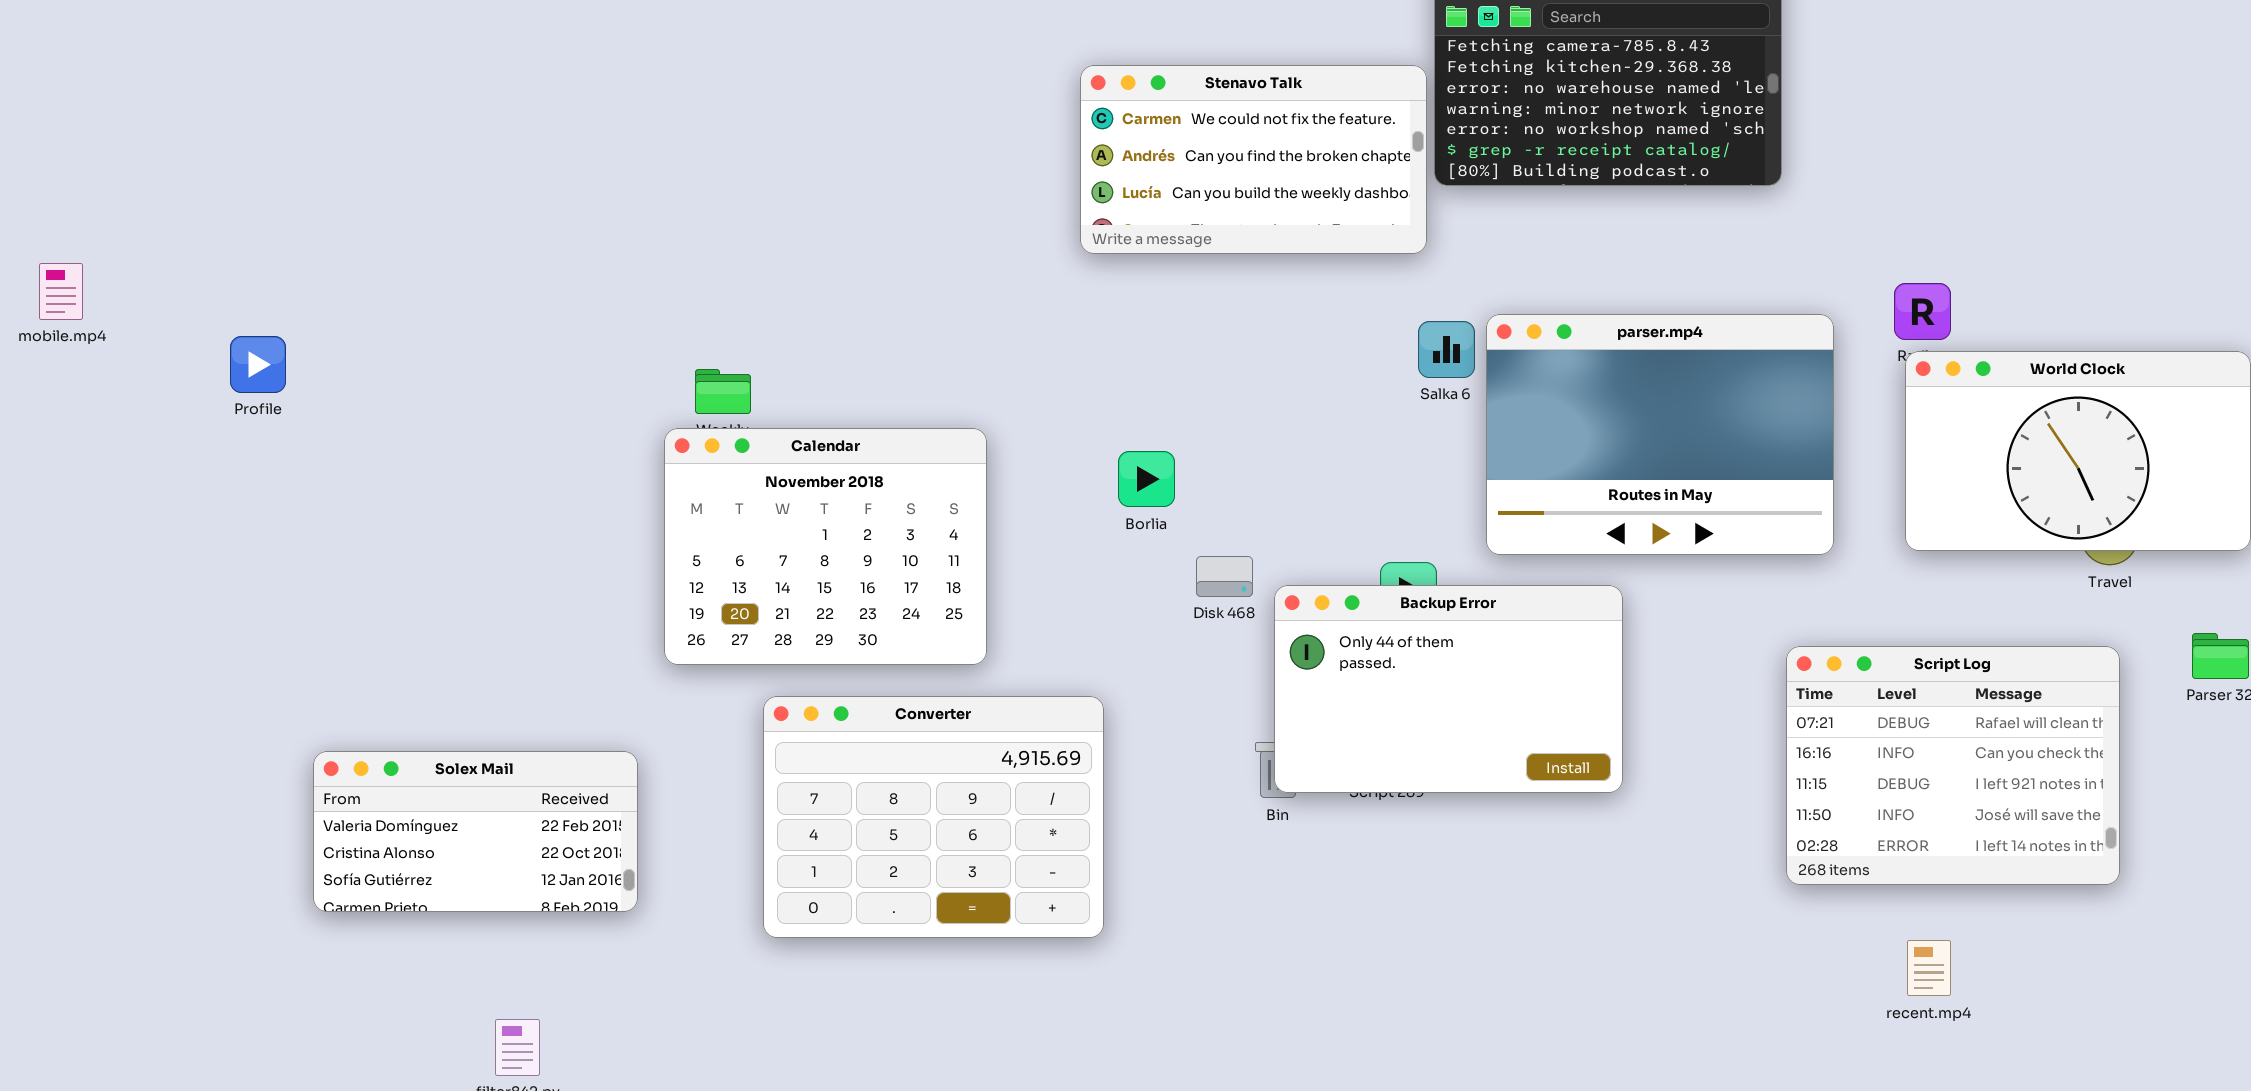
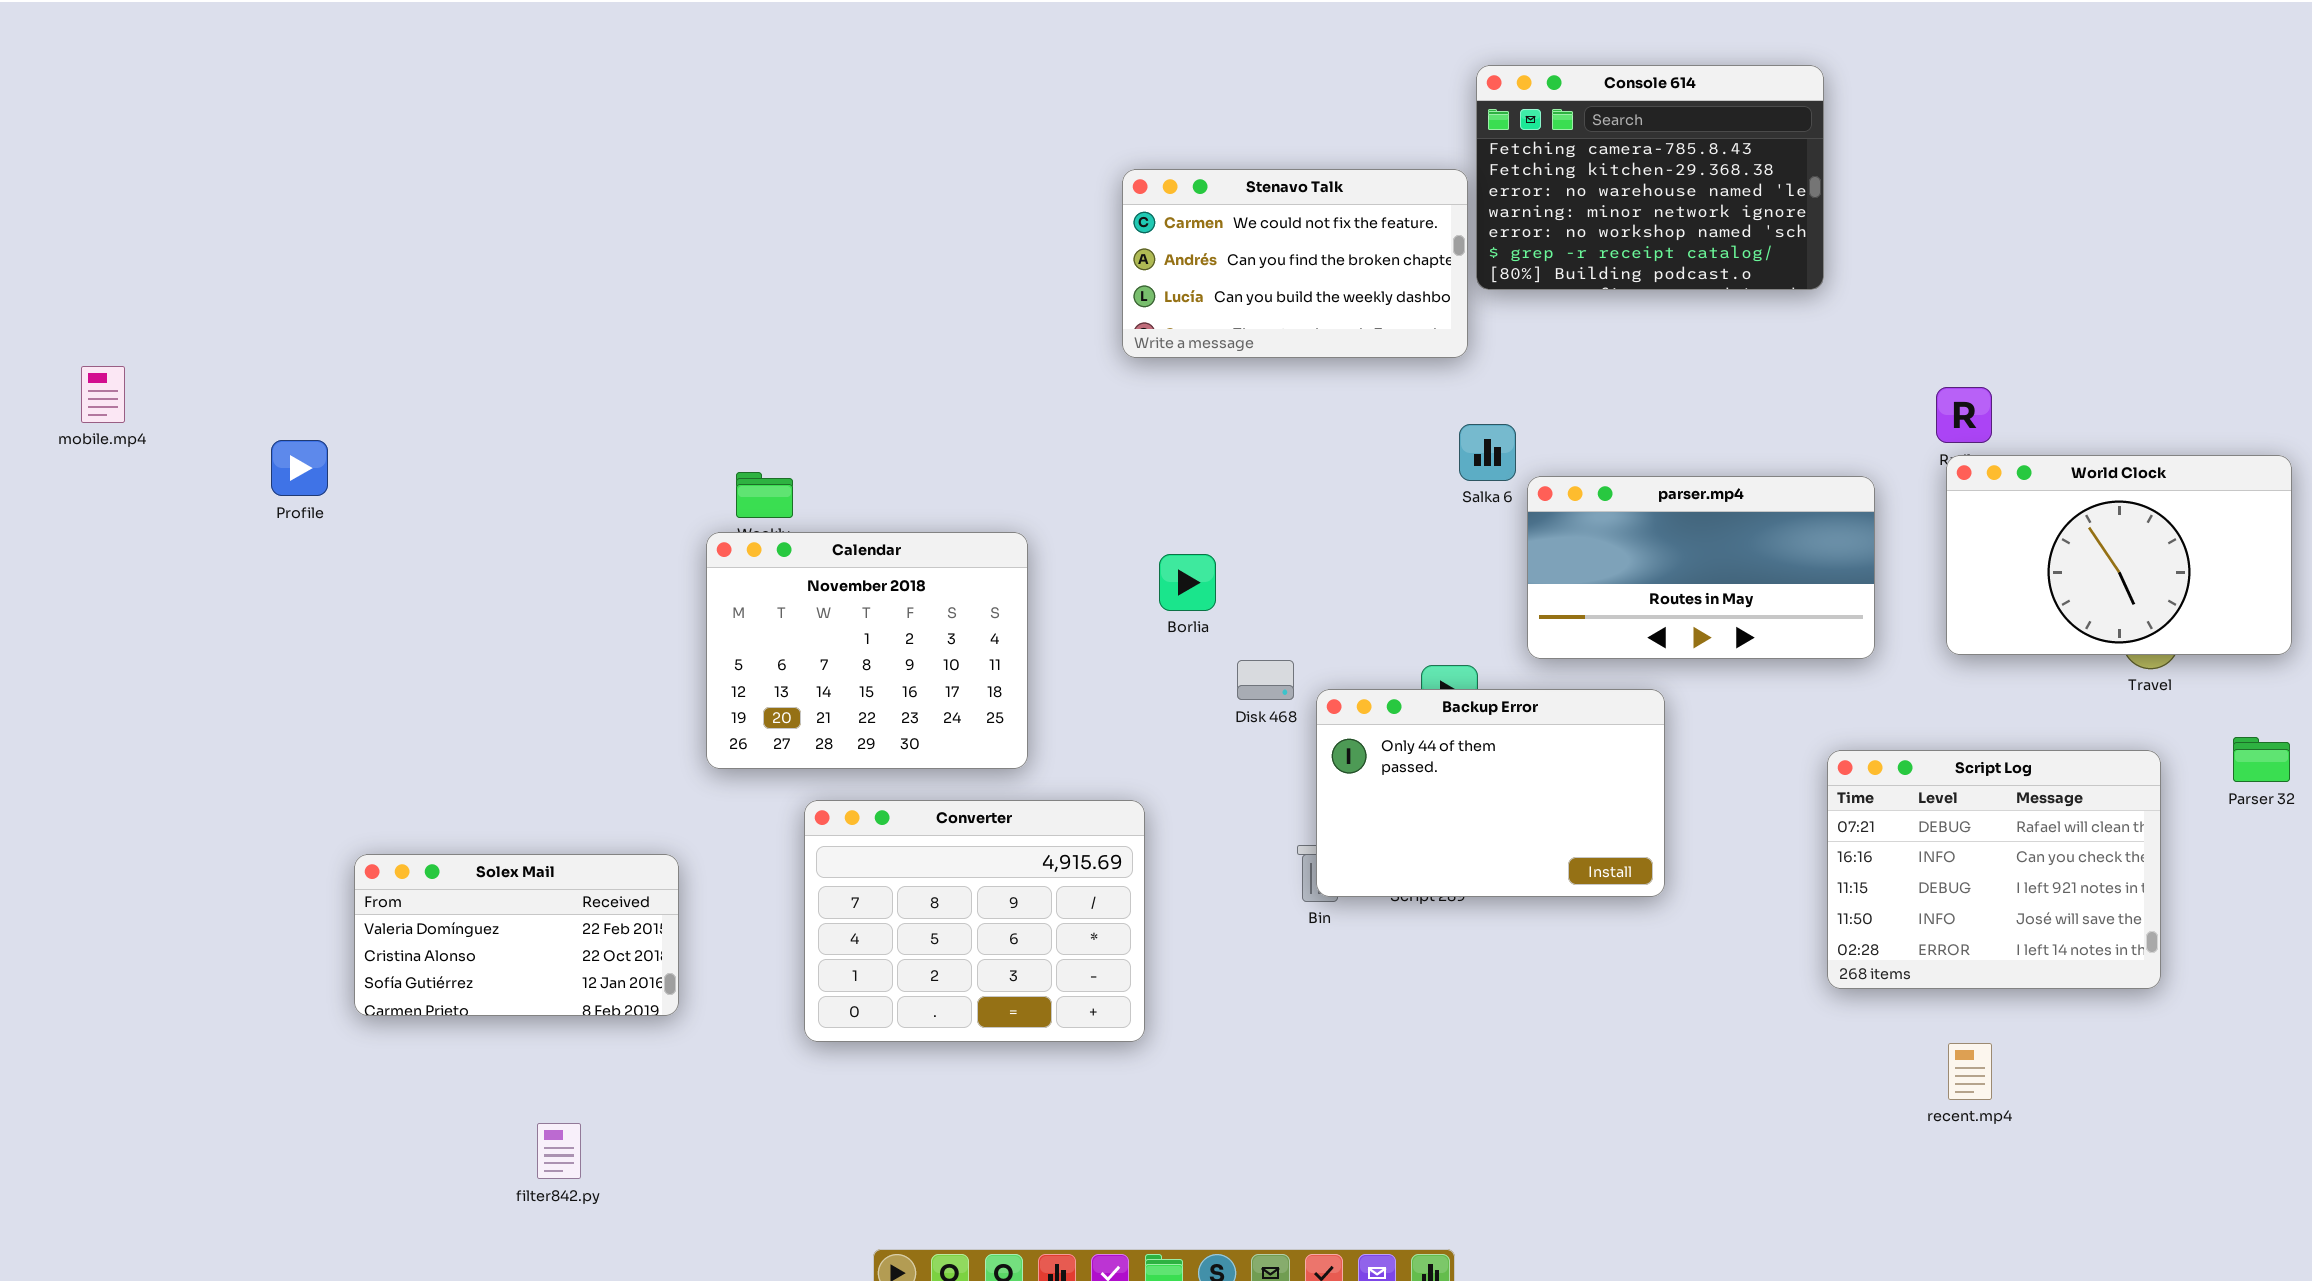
parser.mp4: [1486,314,1834,555] -> [1527,476,1875,659], resized

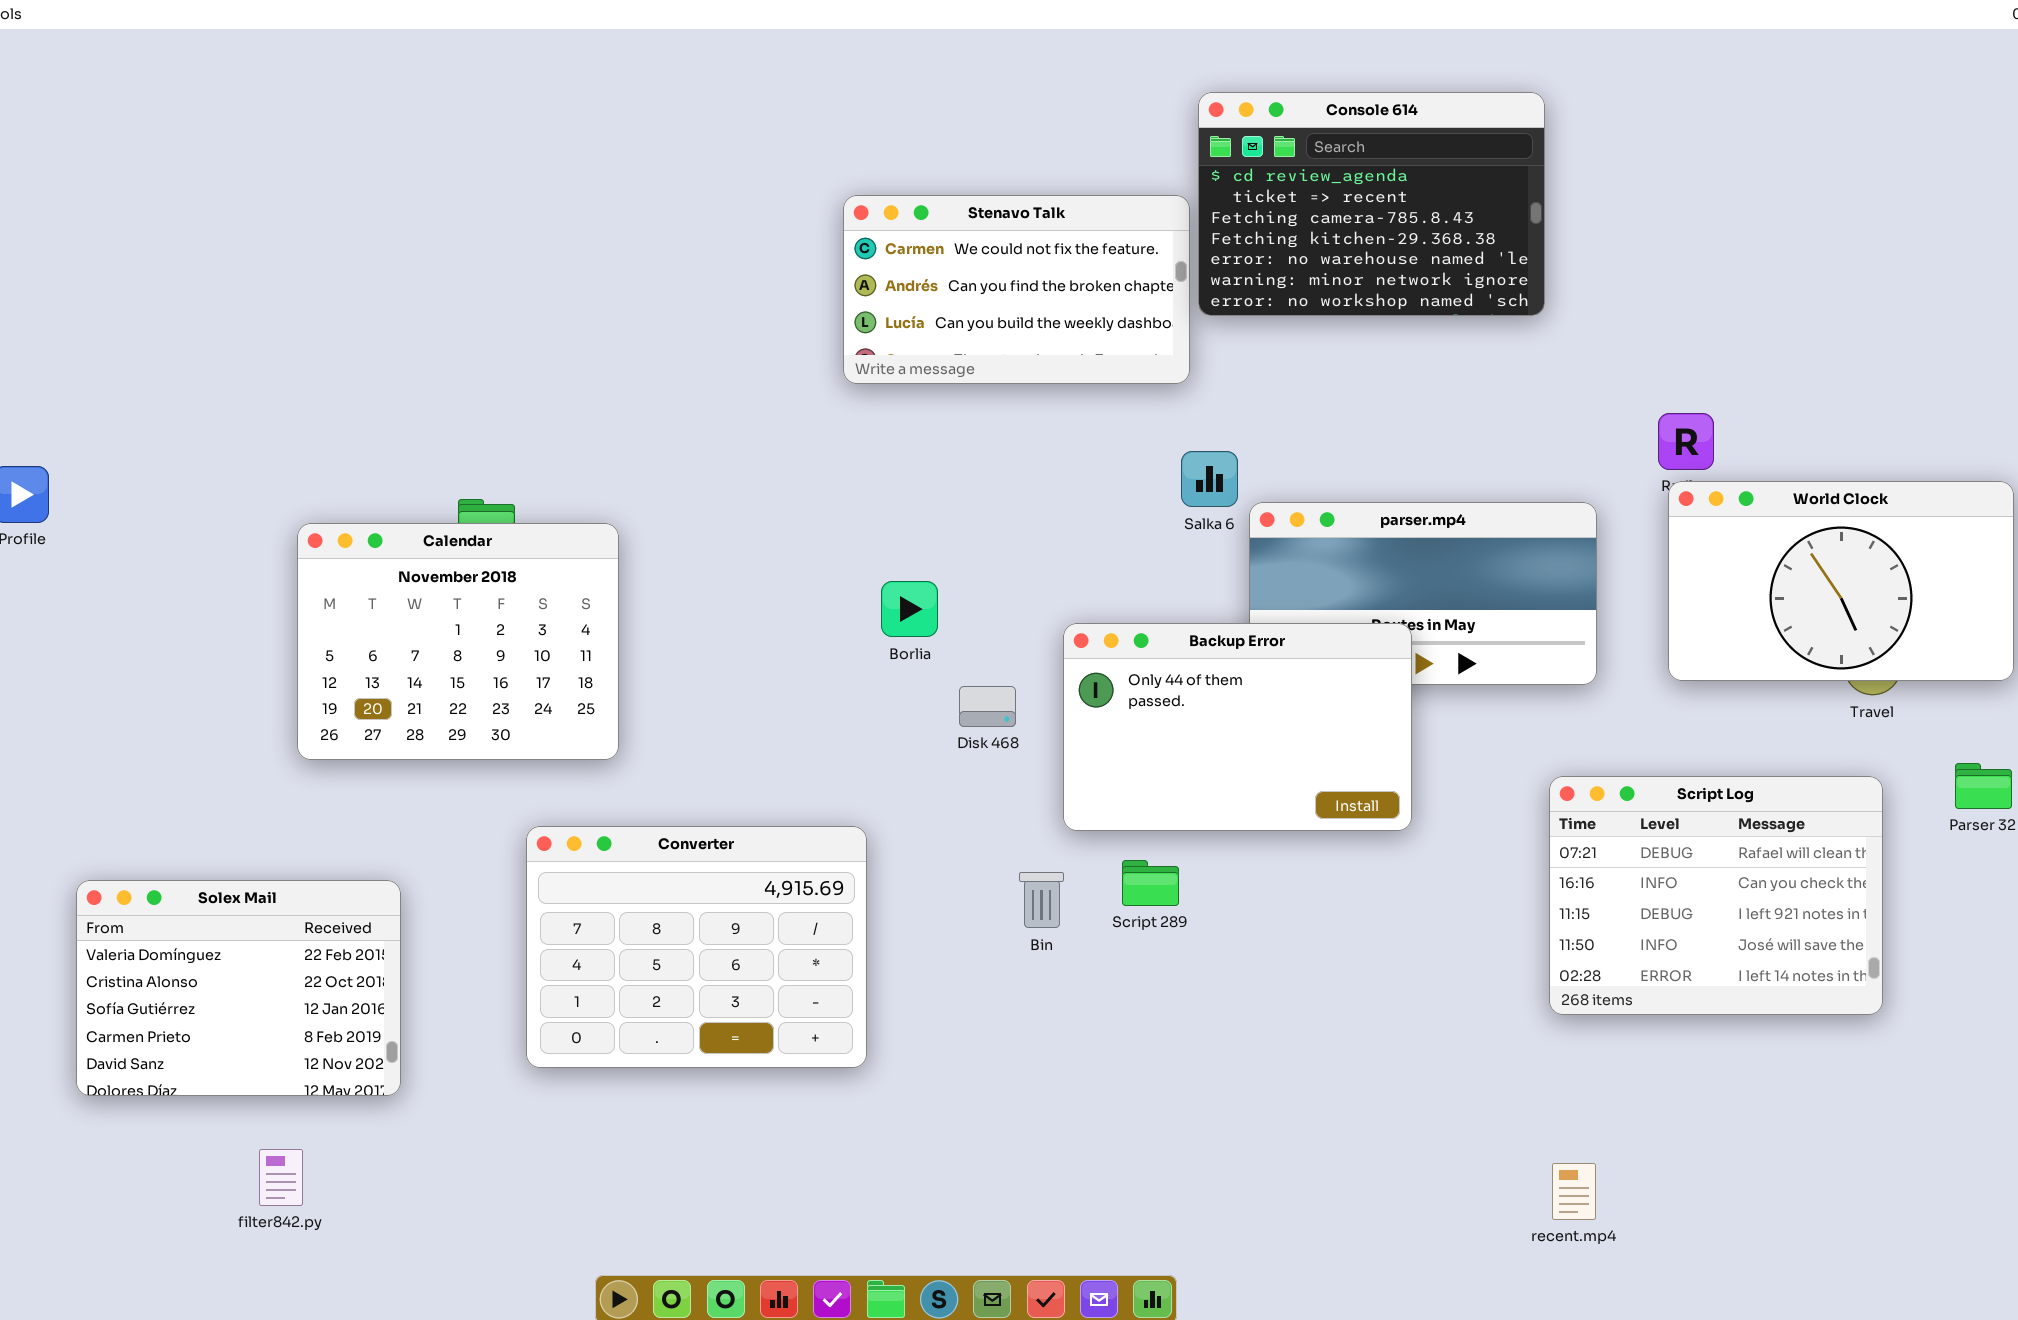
Console 614: [1476,65,1824,290] -> [1198,92,1545,316], scrolled up 2 rows
Calendar: [706,532,1028,769] -> [297,523,619,760], moved
Backup Error: [1316,689,1665,897] -> [1063,623,1412,831], moved
Solex Mail: [354,854,679,1016] -> [76,880,401,1096], resized
recent.mp4: [1948,1043,1992,1100] -> [1552,1163,1596,1220], moved

